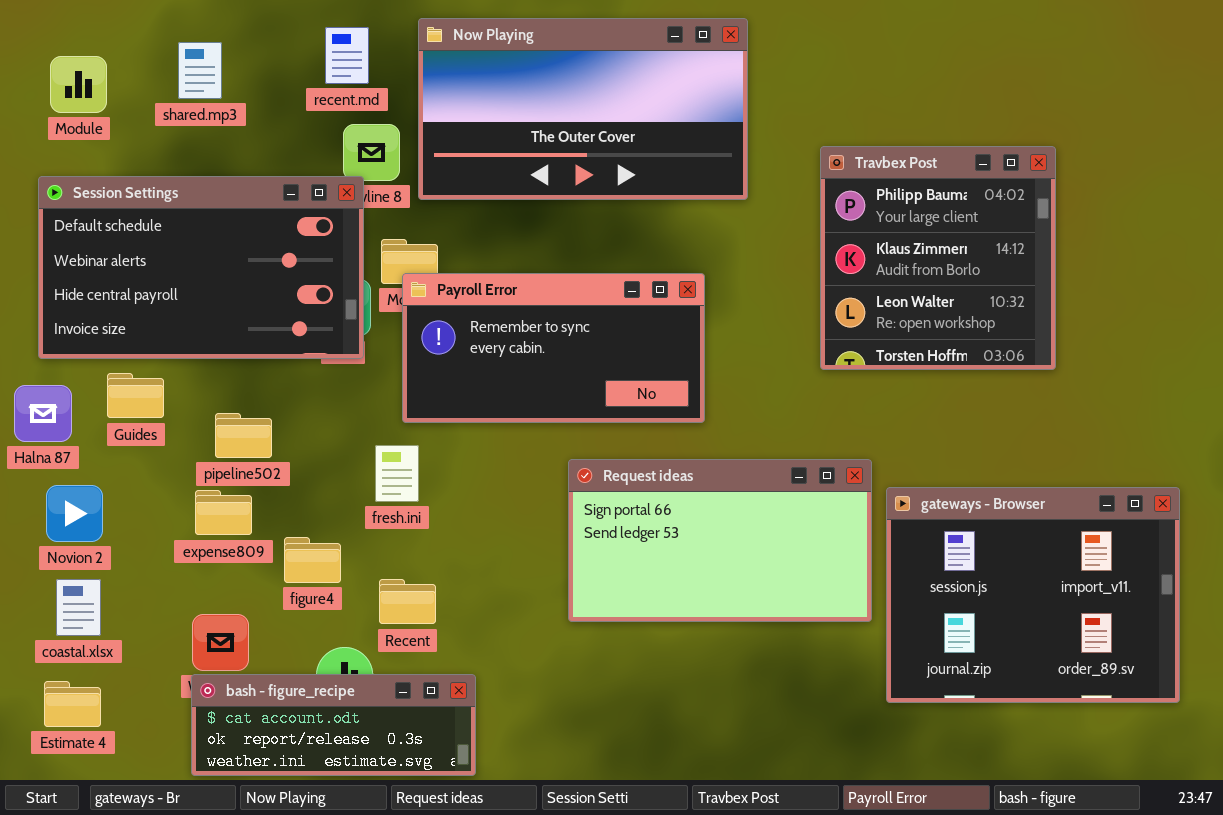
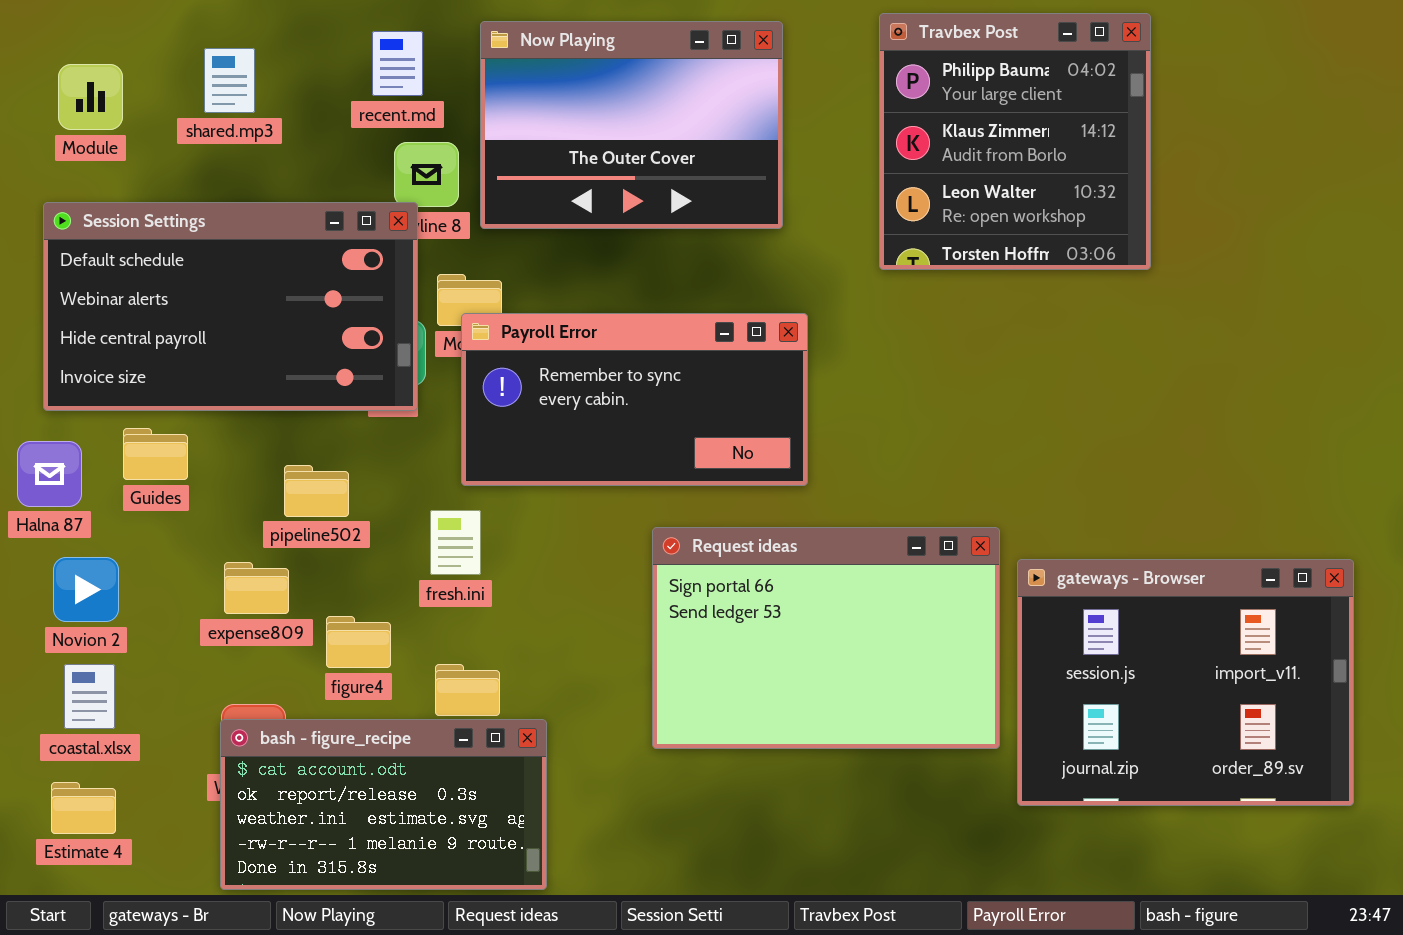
Now Playing: [418,18,748,200] -> [480,21,783,229], resized
Travbex Post: [820,146,1056,370] -> [879,13,1151,270], moved
pipeline502: [215,413,272,458] -> [284,465,349,517], moved
Request ideas: [568,459,872,622] -> [652,527,1000,749], resized
bash - figure_recipe: [191,674,476,776] -> [220,719,547,890], resized

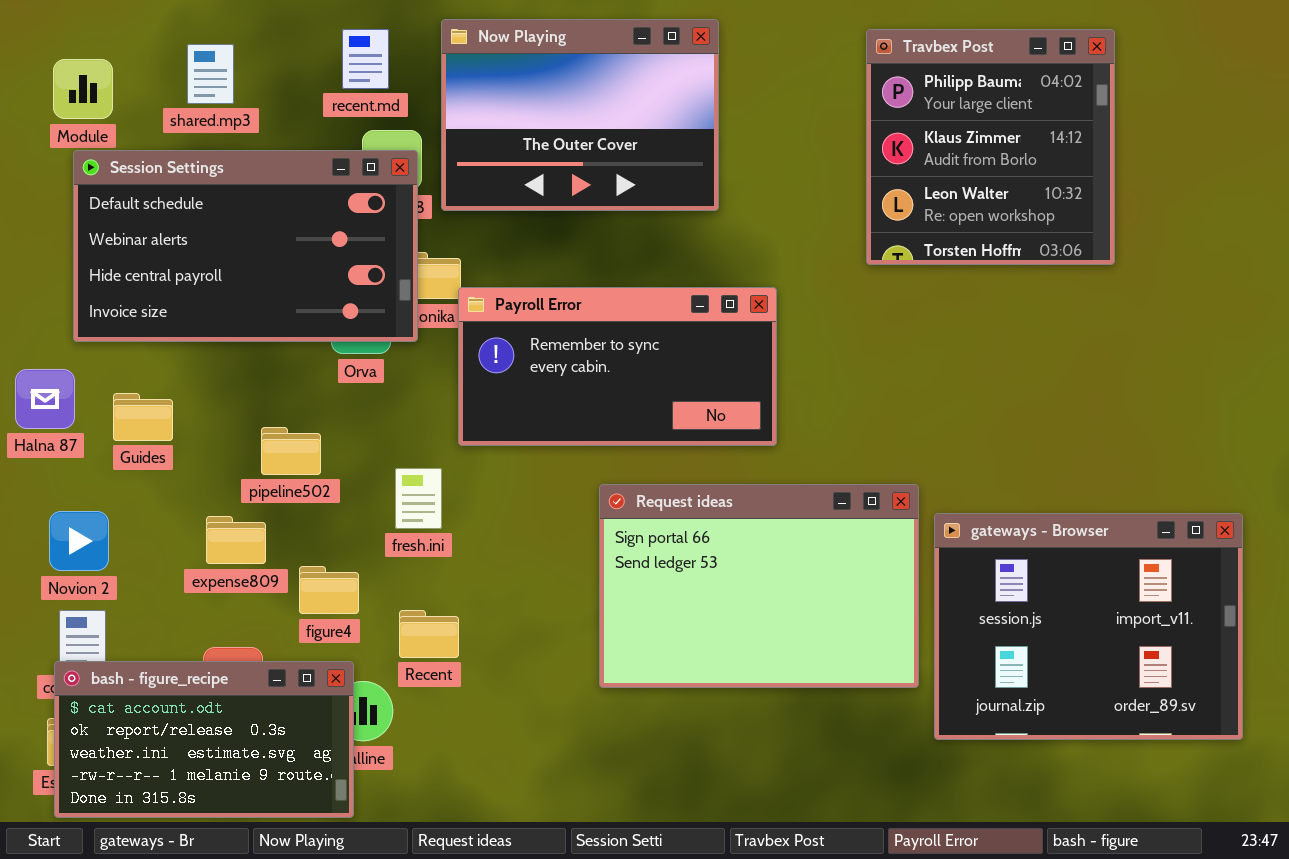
Travbex Post: [879,13,1151,270] -> [866,29,1115,265], moved
Session Settings: [43,202,418,411] -> [73,150,418,342], moved
Payroll Error: [461,313,808,486] -> [458,287,777,446], moved
Halna 87: [17,441,82,507] -> [15,369,75,429], moved
bash - figure_recipe: [220,719,547,890] -> [54,661,354,818], moved

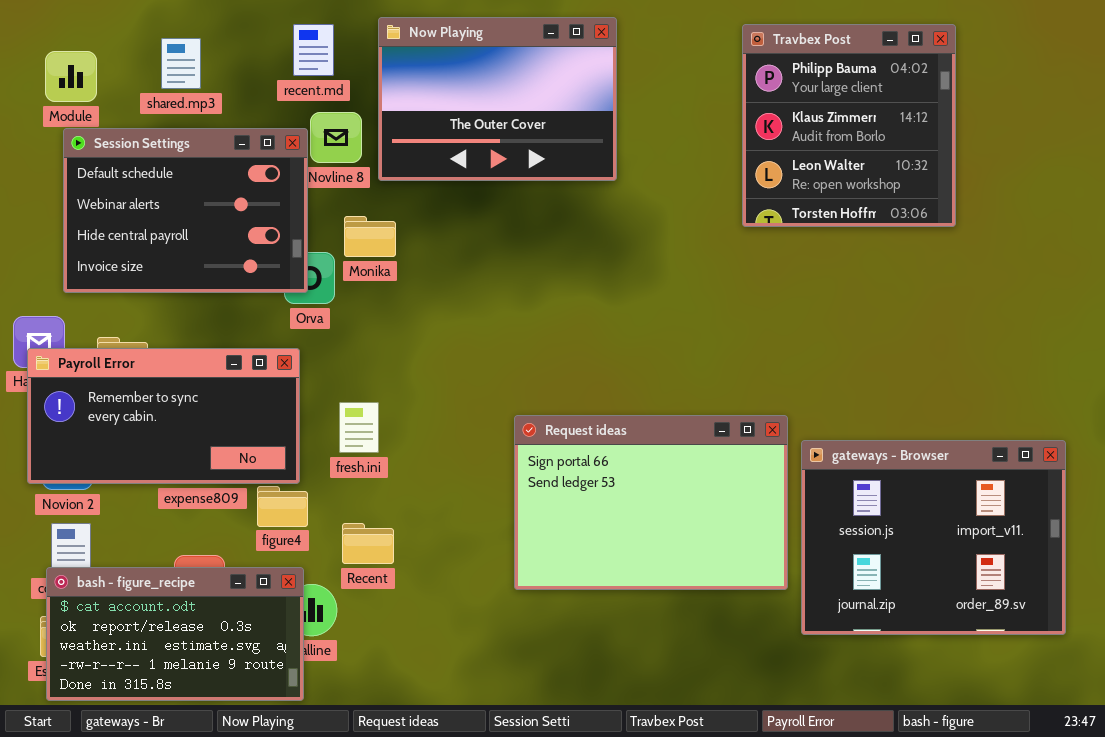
Session Settings: [73,150,418,342] -> [63,128,308,293], resized
Payroll Error: [458,287,777,446] -> [27,348,300,484], moved

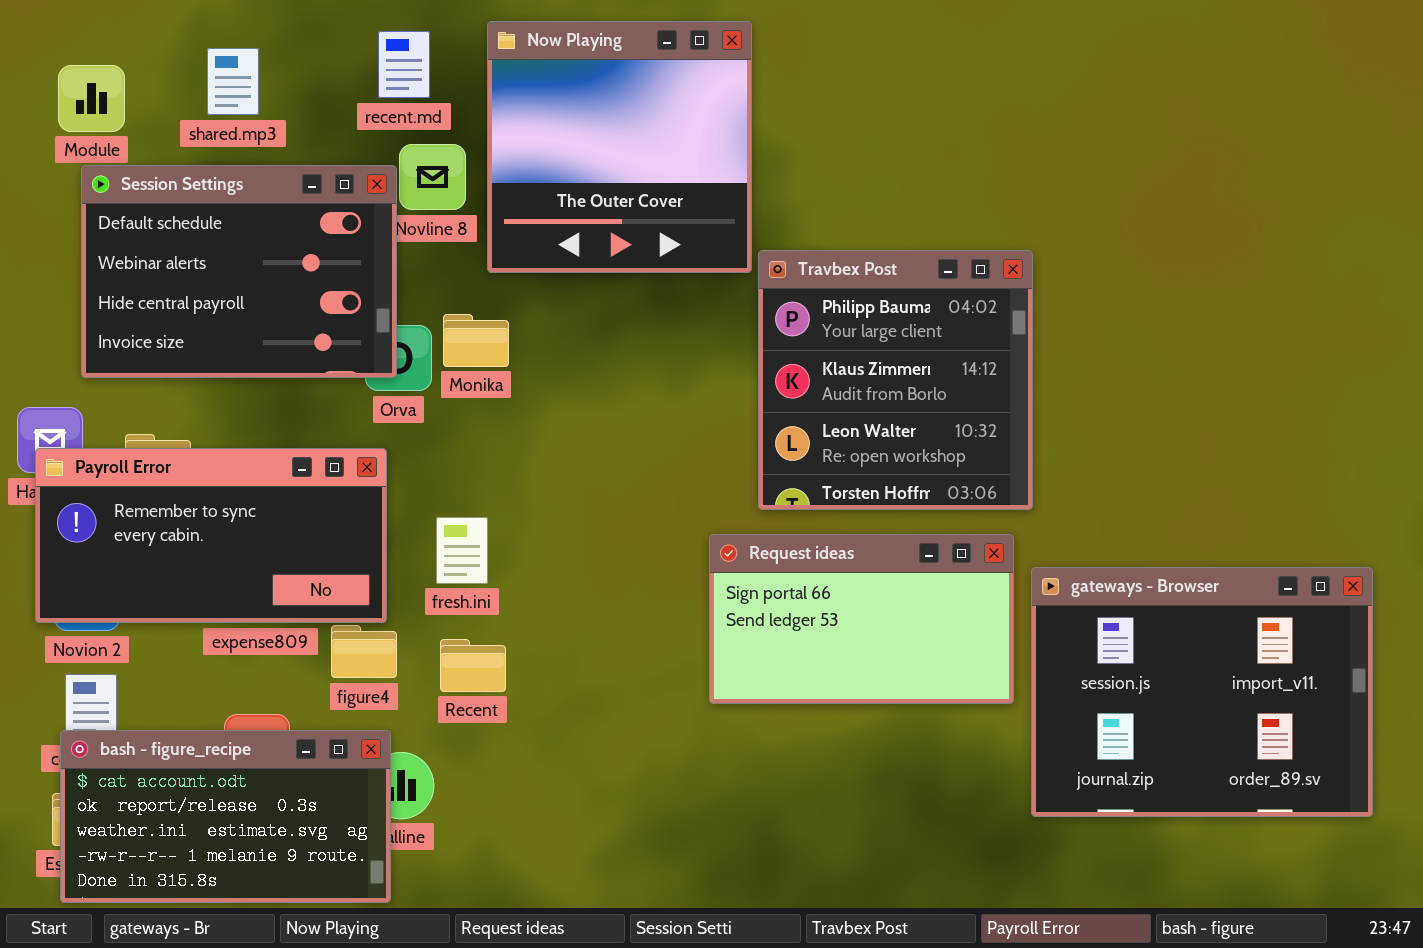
Now Playing: [378,17,617,181] -> [487,21,752,273], resized
Travbex Post: [742,24,956,227] -> [758,250,1033,510], moved
Monika: [344,216,396,257] -> [443,314,509,367], moved
Request ideas: [514,415,788,590] -> [709,534,1014,704], resized
Recent: [342,523,394,564] -> [440,639,506,692], moved

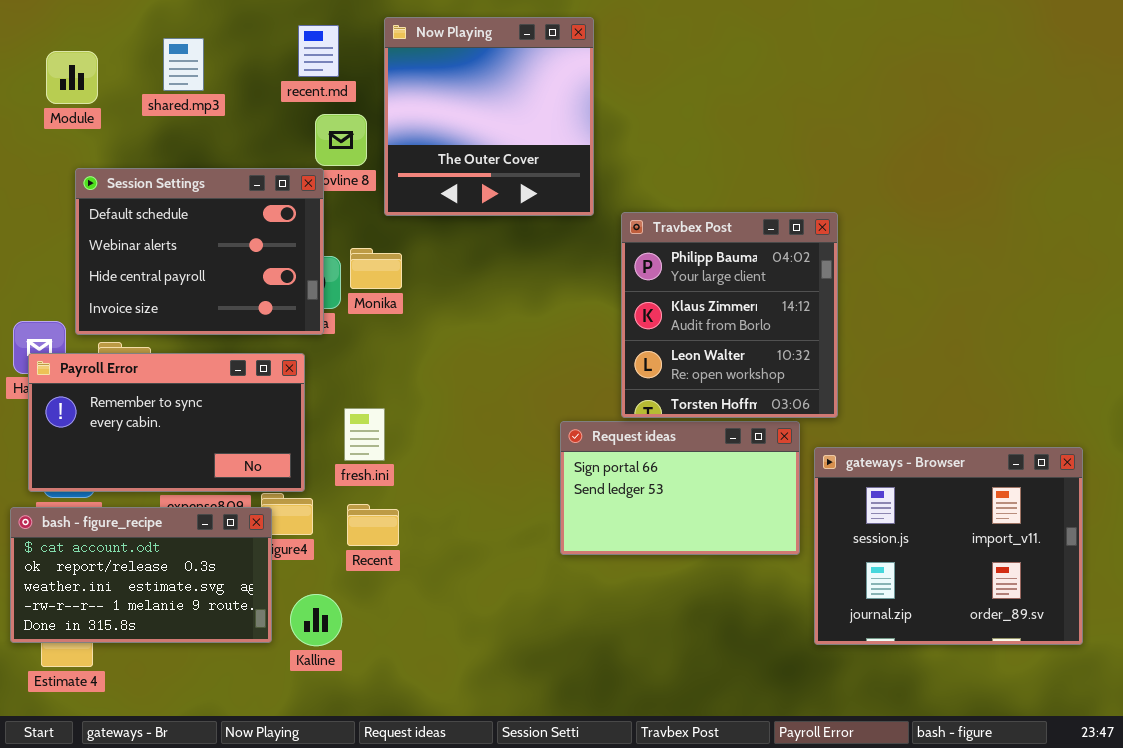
Session Settings: [81,165,397,378] -> [75,168,324,335], moved
Travbex Post: [758,250,1033,510] -> [621,212,838,418], moved
bash - figure_recipe: [60,730,391,903] -> [10,507,272,643], moved

